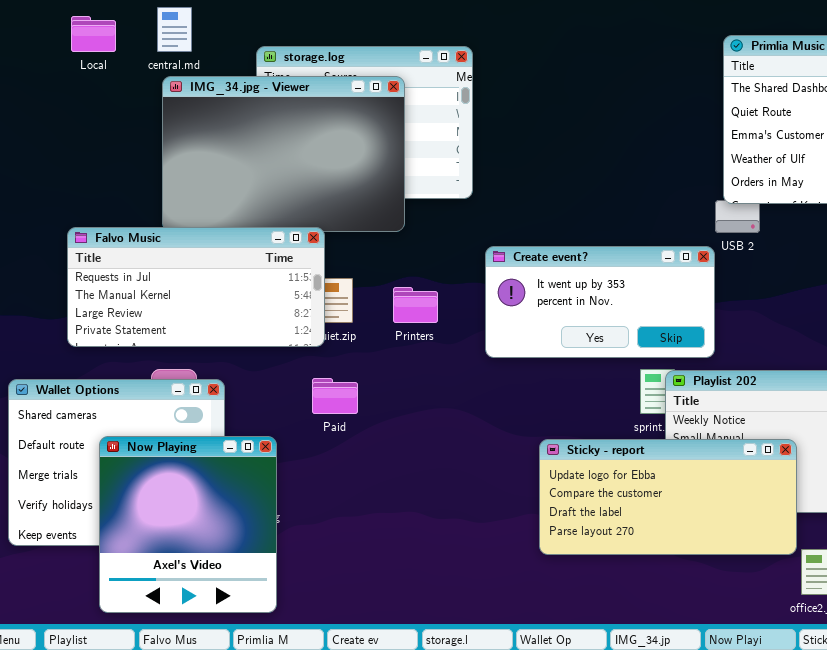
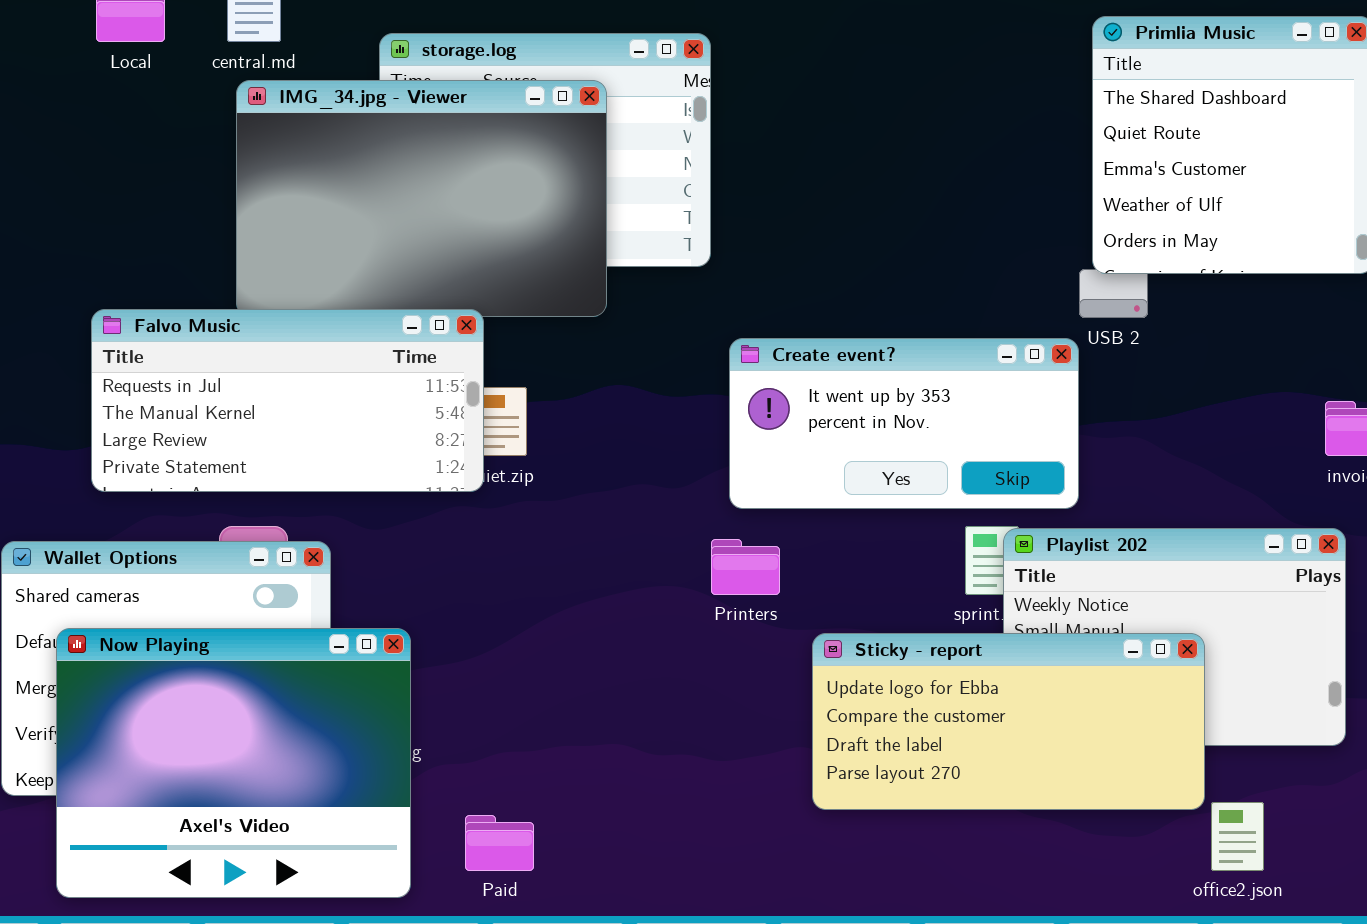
Printers: [393,287,438,323] -> [711,539,780,595], moved
Paid: [312,378,358,414] -> [465,815,534,871], moved
Now Playing: [99,436,277,613] -> [56,628,411,898], resized

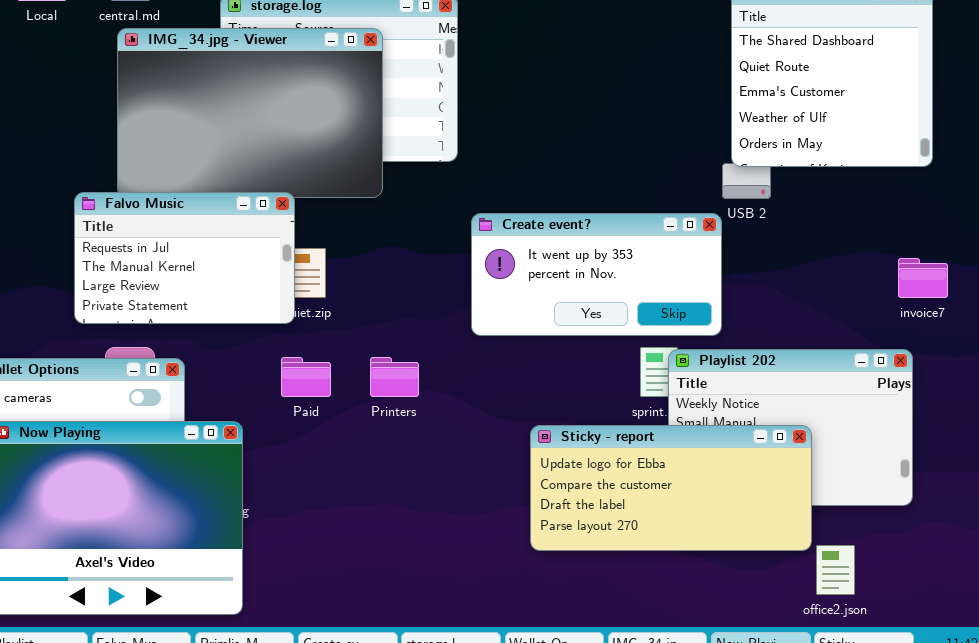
Falvo Music: [91,309,484,492] -> [74,192,295,324], resized
Printers: [711,539,780,595] -> [370,357,419,397], moved
Paid: [465,815,534,871] -> [281,357,331,397], moved

